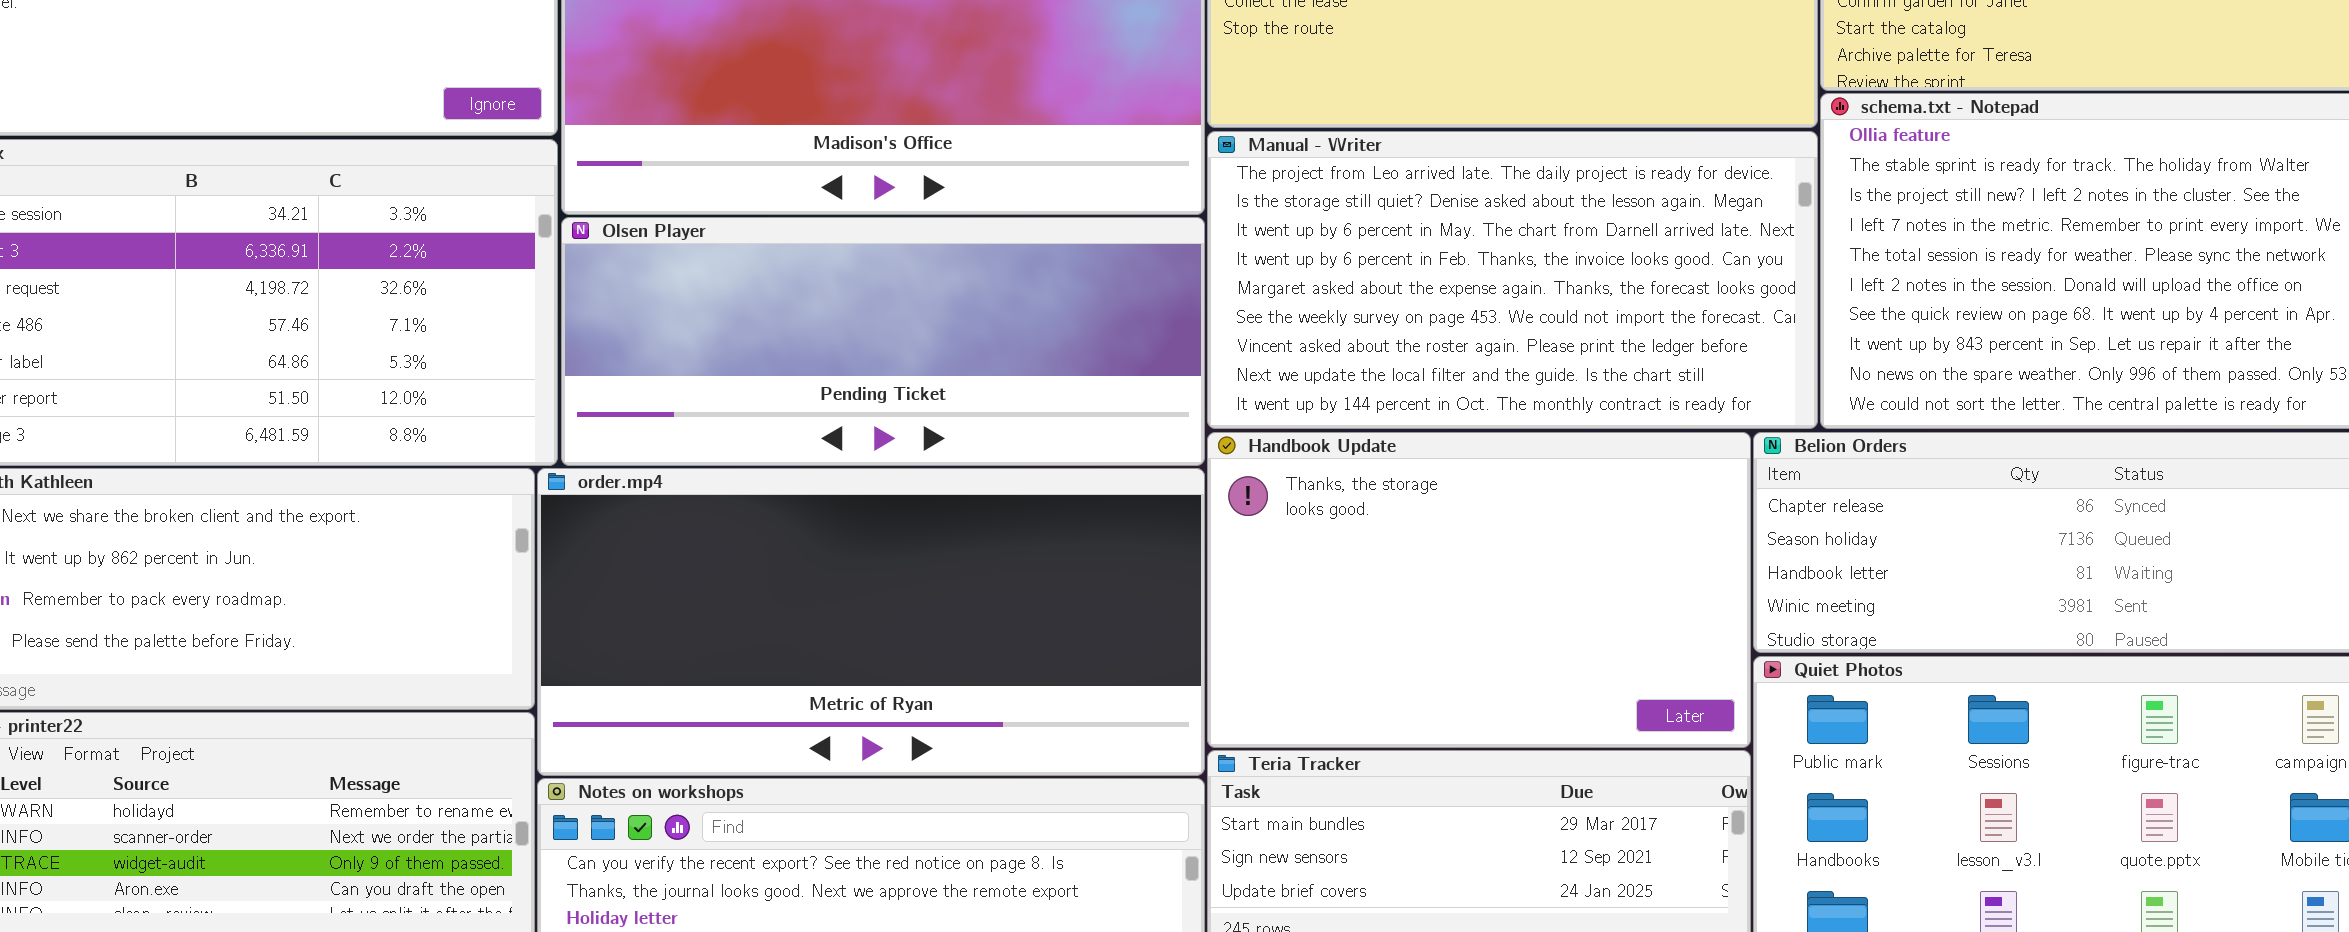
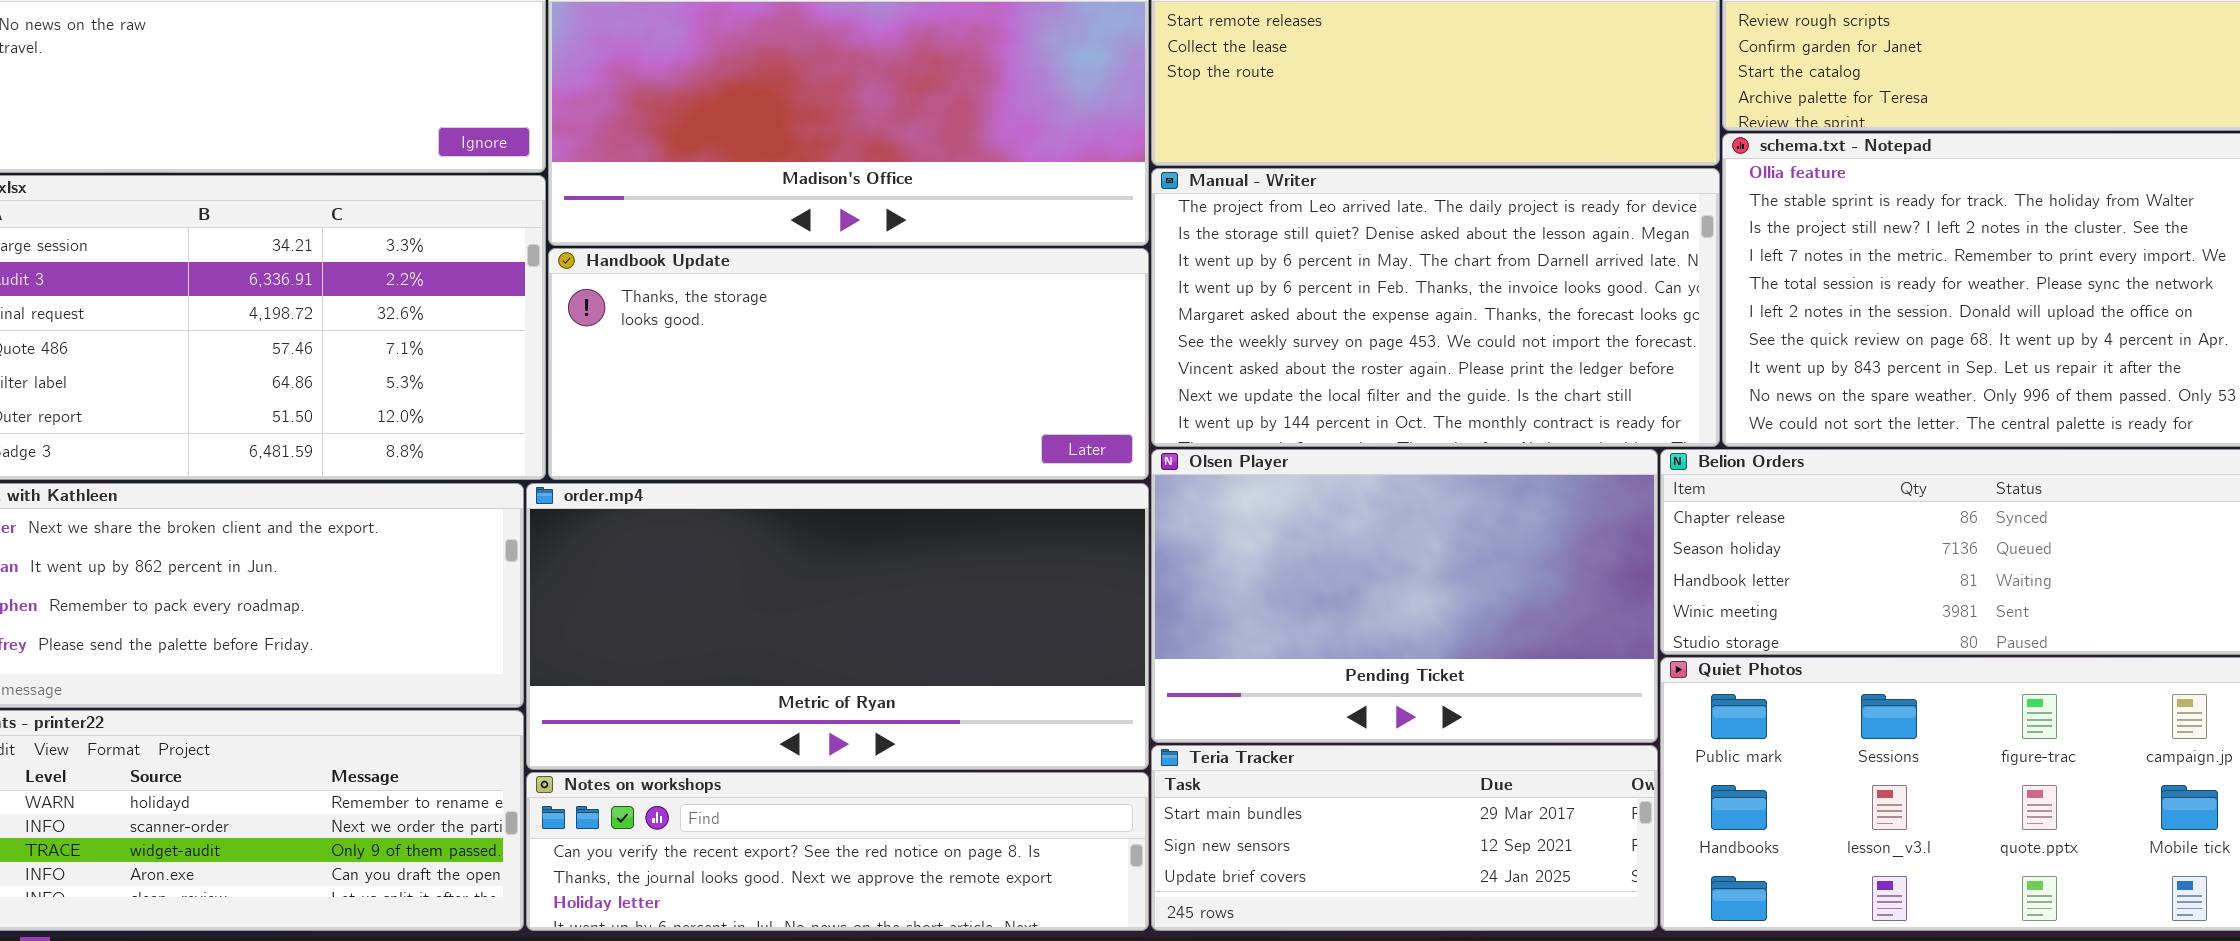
Olsen Player: [561,217,1205,466] -> [1151,449,1658,743], moved, resized
Handbook Update: [1207,432,1751,748] -> [548,248,1149,480], moved, resized

